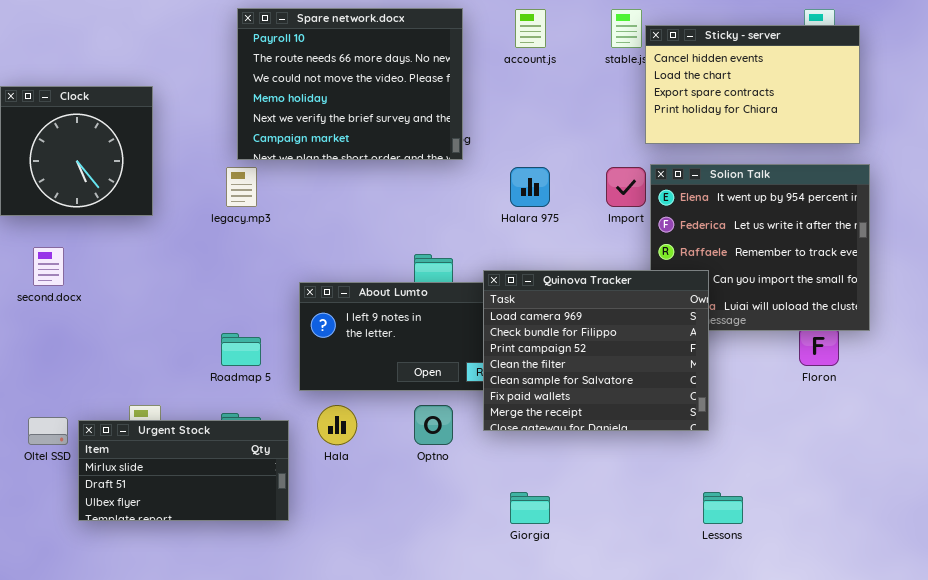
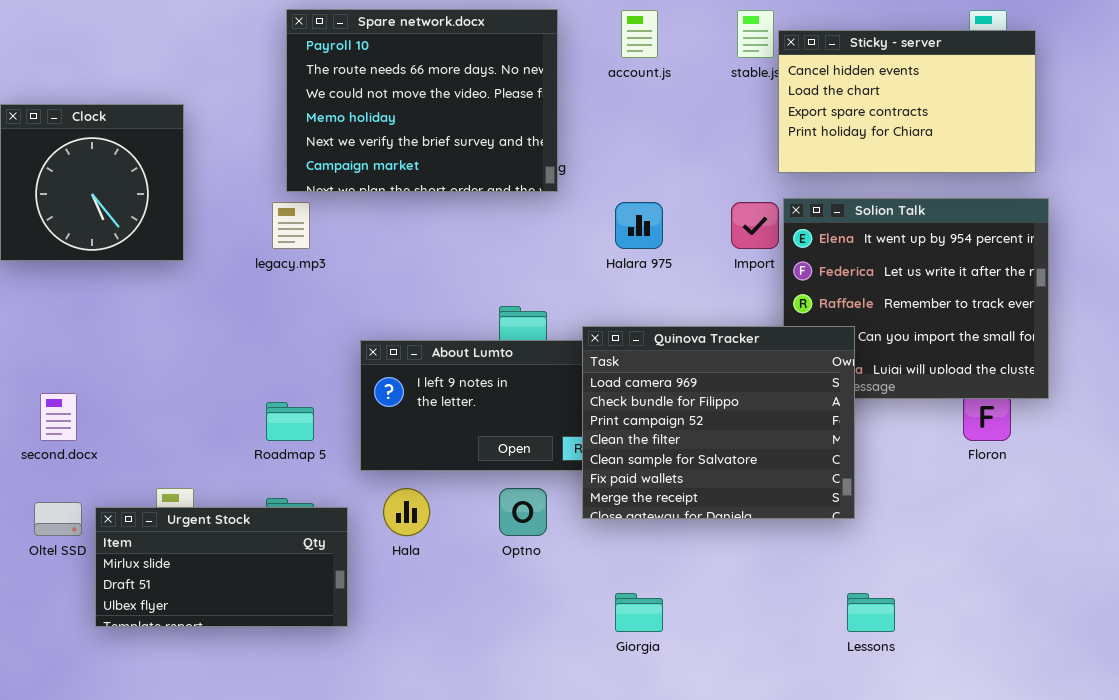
second.docx: [33,247,64,286] -> [40,393,77,441], moved

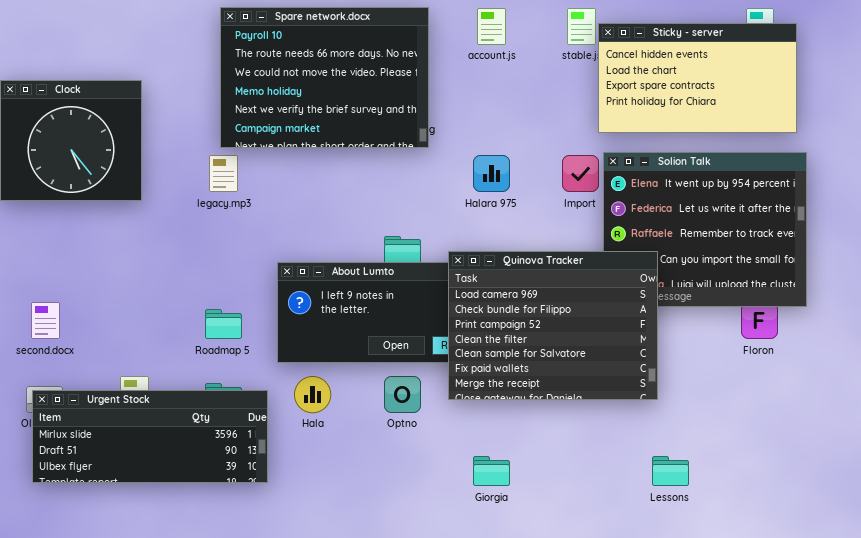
Urgent Stock: [95,507,348,627] -> [32,390,268,483], resized

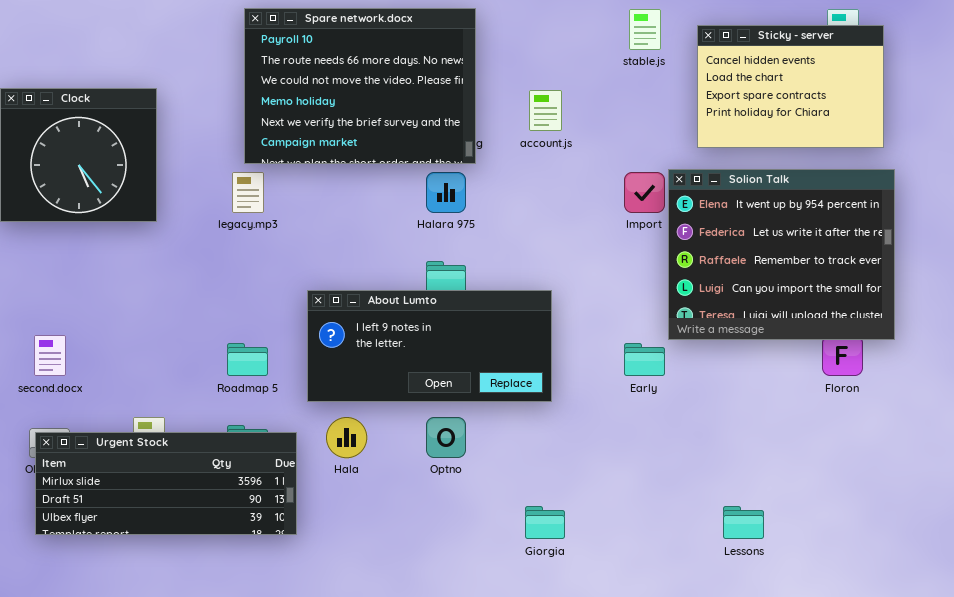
account.js: [477,8,506,45] -> [529,90,562,131], moved
Sticky - server: [598,23,797,133] -> [697,25,884,148], resized
Halara 975: [473,155,510,192] -> [426,172,466,213], moved
Quinova Tracker: [448,251,658,400] -> none, closed

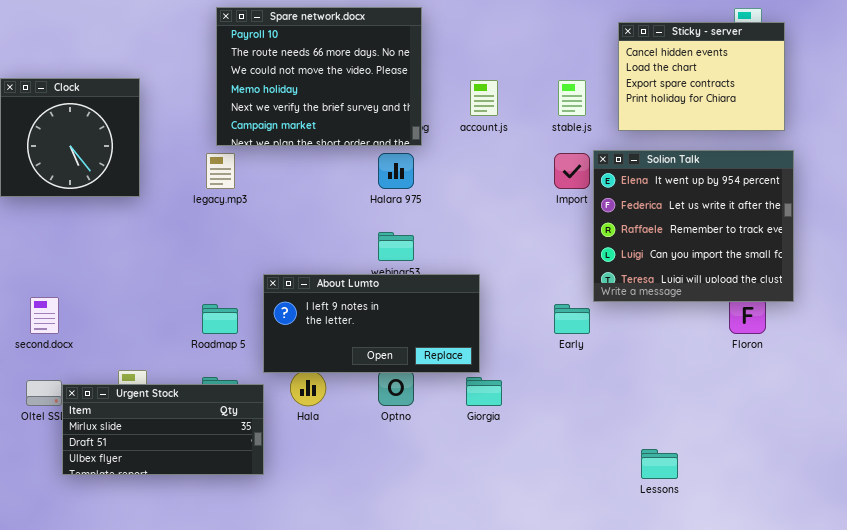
stable.js: [629,9,661,50] -> [558,80,586,116], moved
About Lumto: [307,290,552,402] -> [263,274,480,373], moved
Urgent Stock: [35,432,297,535] -> [62,384,264,475], resized
Giorgia: [525,506,565,539] -> [466,377,502,406], moved

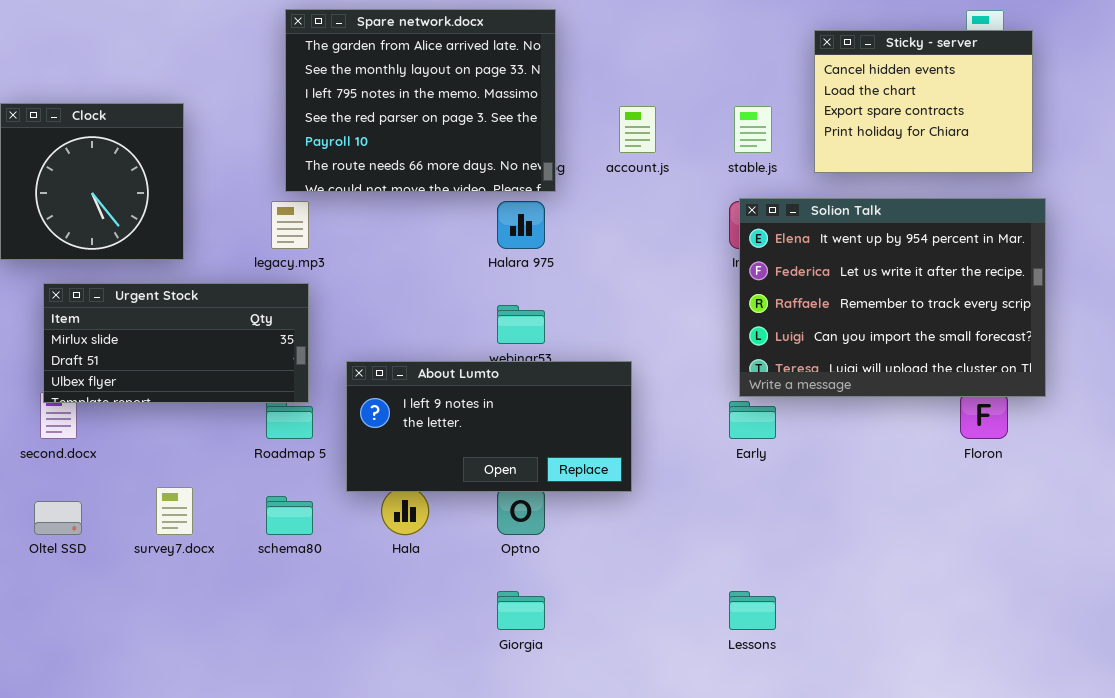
Spare network.docx: [216,7,422,146] -> [285,9,556,192], scrolled up 4 rows
Solion Talk: [593,150,794,302] -> [739,198,1046,397], resized
Giorgia: [466,377,502,406] -> [497,591,545,630], moved
Urgent Stock: [62,384,264,475] -> [43,283,309,403], moved
Lessons: [641,449,678,479] -> [729,591,776,630], moved

